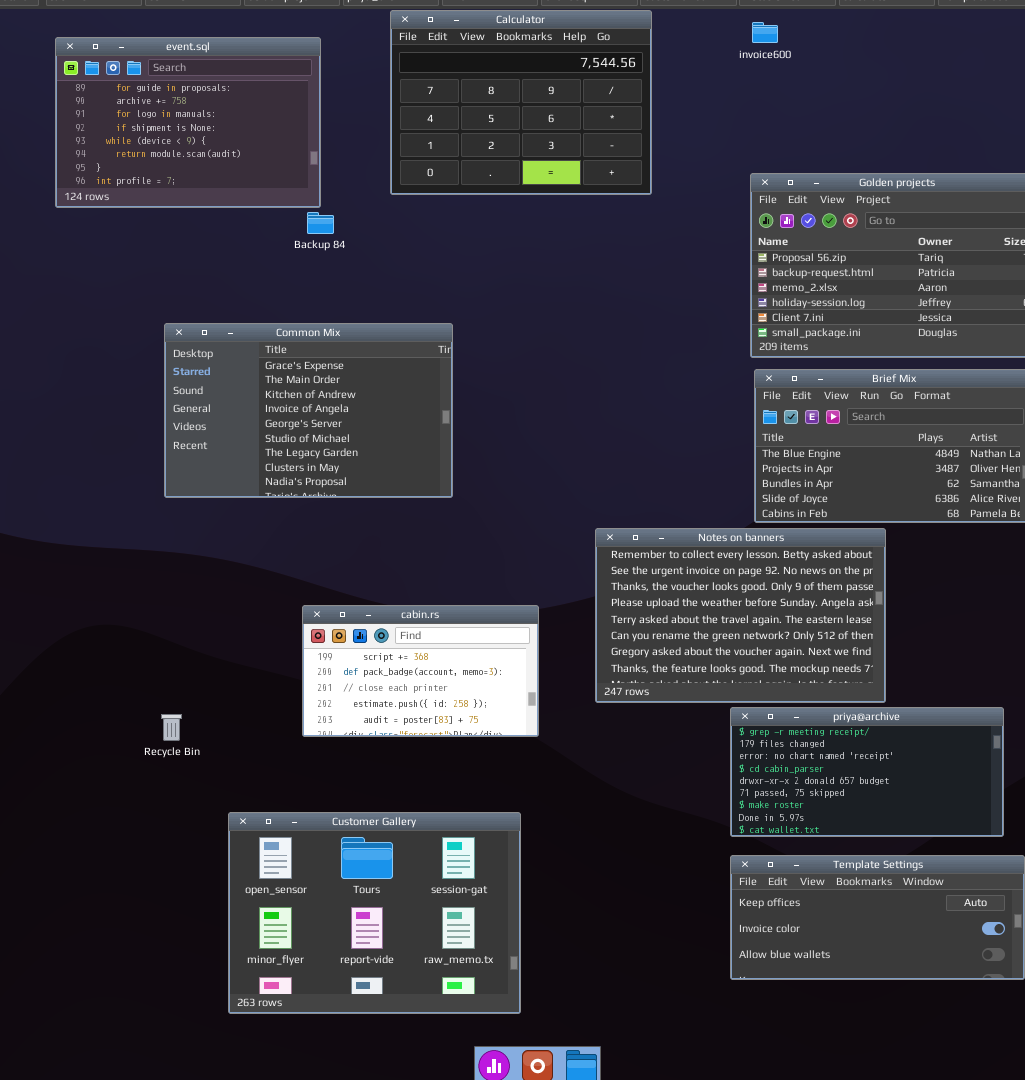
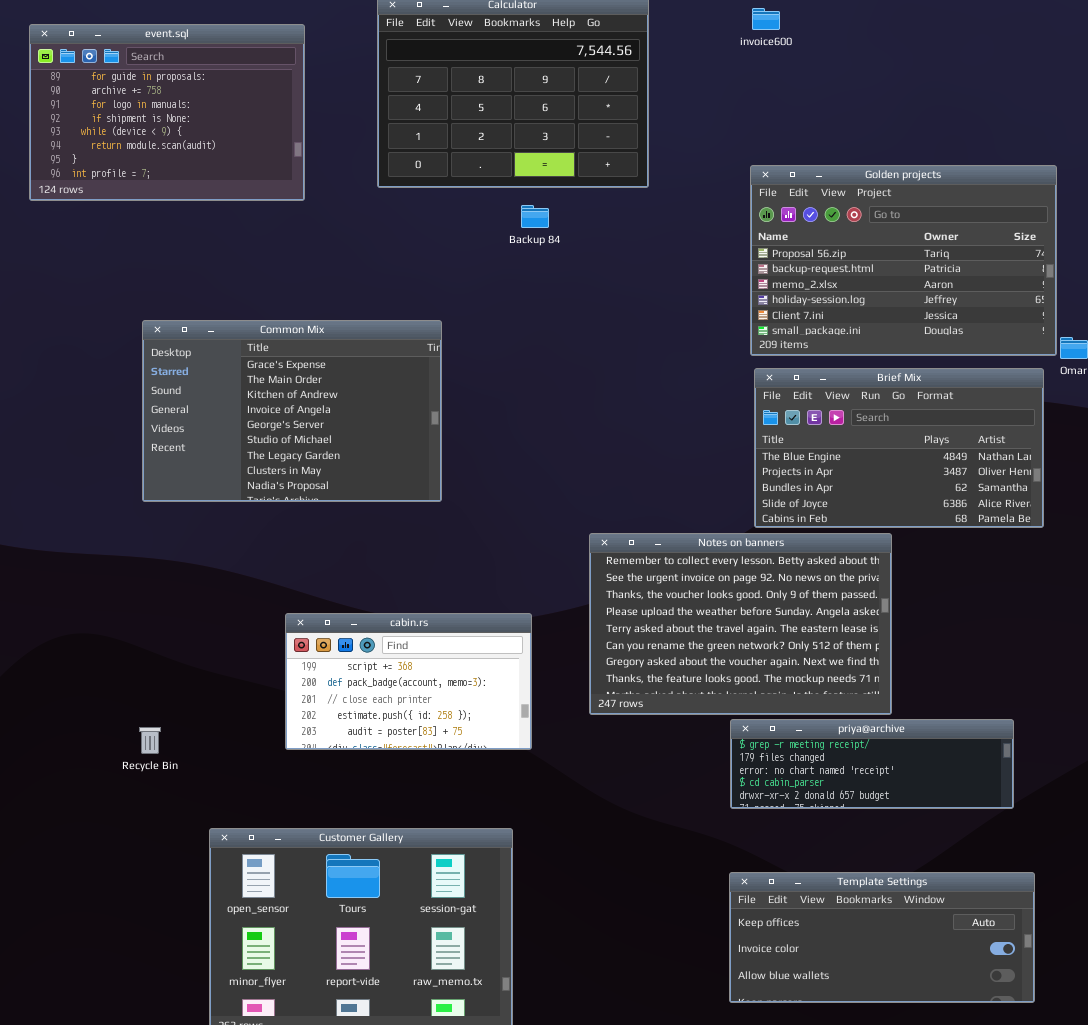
Backup 84: [307,212,334,234] -> [521,205,549,228], moved
priya@archive: [730,707,1004,837] -> [730,719,1014,809], resized

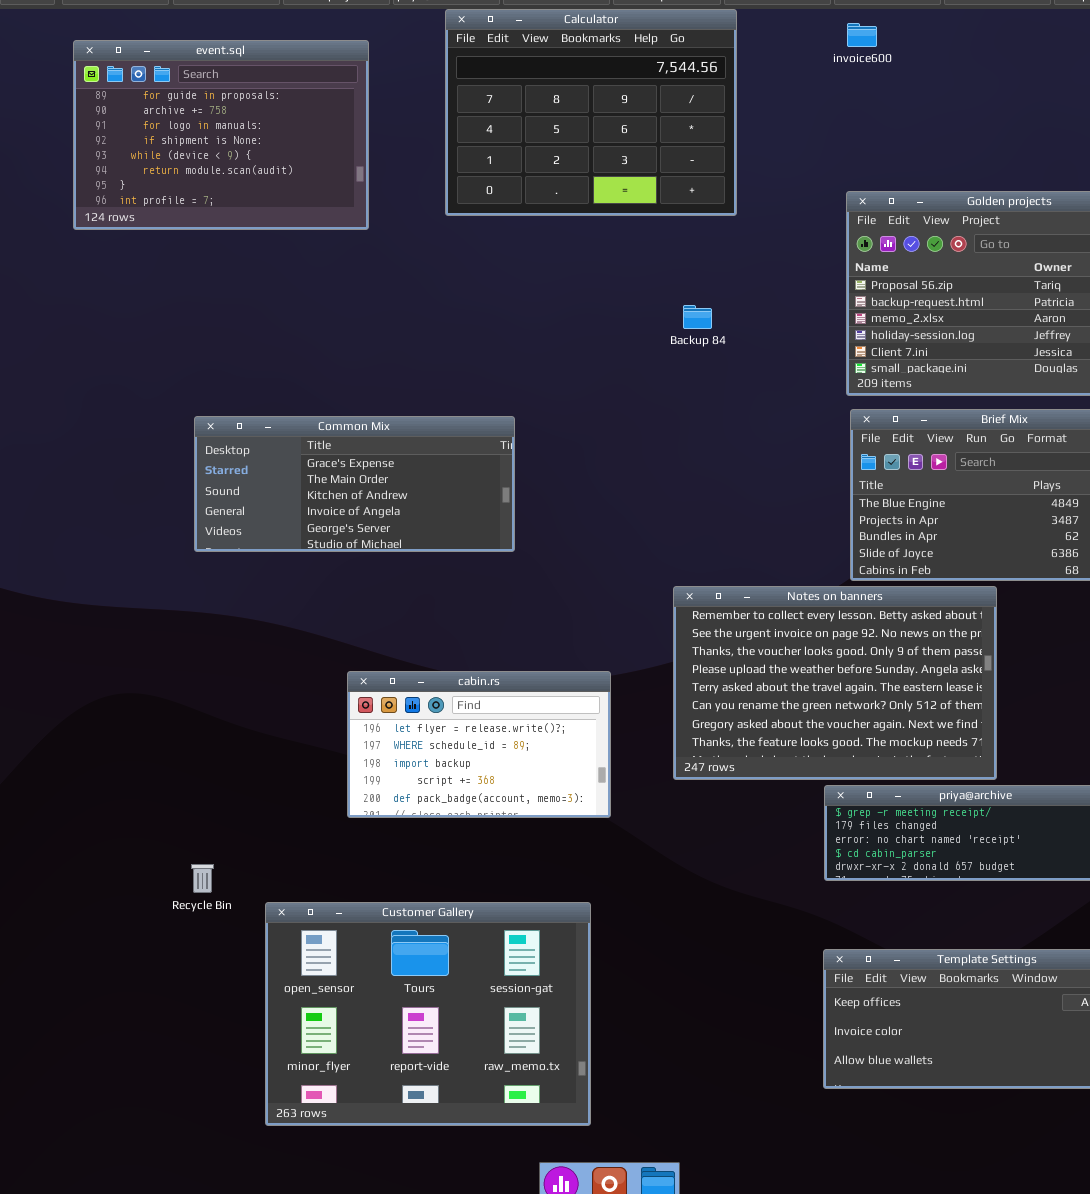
Backup 84: [521,205,549,228] -> [683,305,712,329], moved
Common Mix: [142,320,442,502] -> [194,416,515,552], resized
cabin.rs: [285,613,532,750] -> [347,671,611,818], scrolled up 3 rows
Recycle Bin: [139,727,161,754] -> [191,864,214,893], moved

